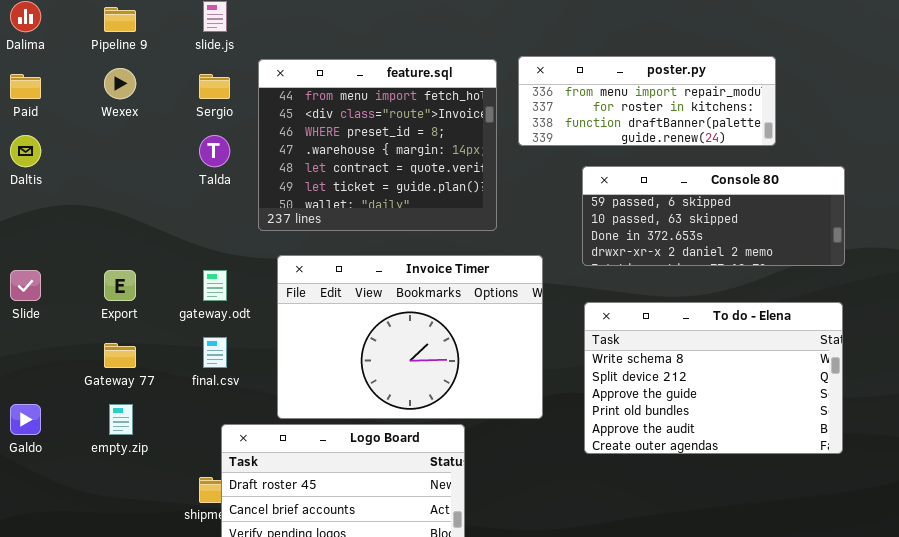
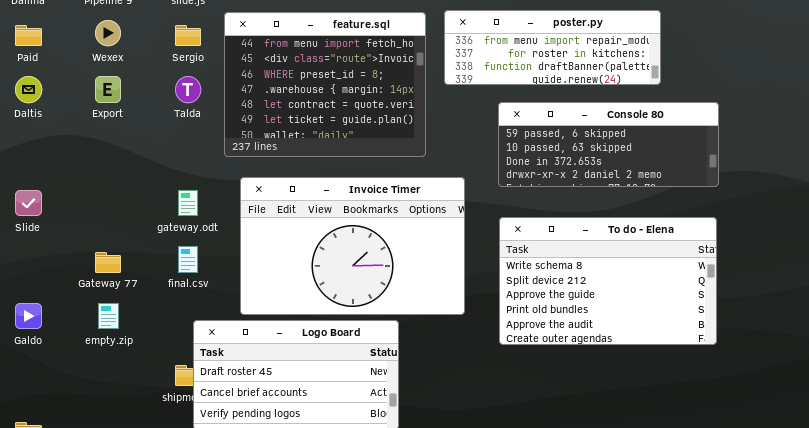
Export: [104,270,136,301] -> [95,76,121,103], moved

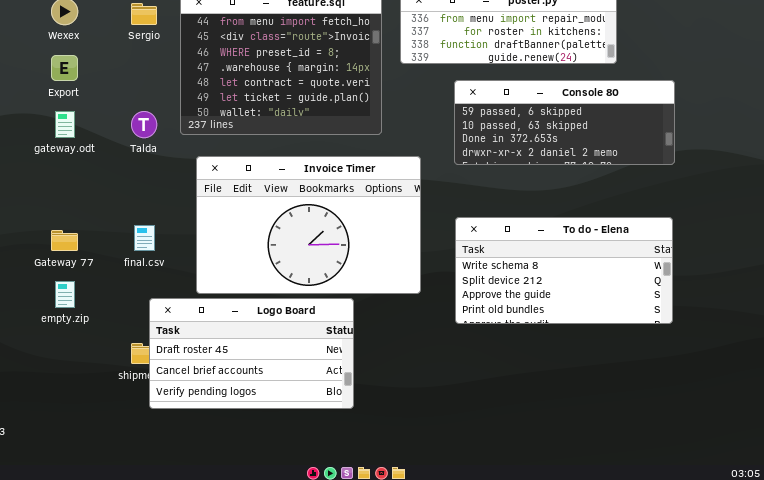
Talda: [175,76,201,103] -> [131,111,157,138], moved
gateway.odt: [178,190,198,216] -> [55,111,75,138], moved
To do - Elena: [499,217,717,345] -> [455,217,673,324], resized

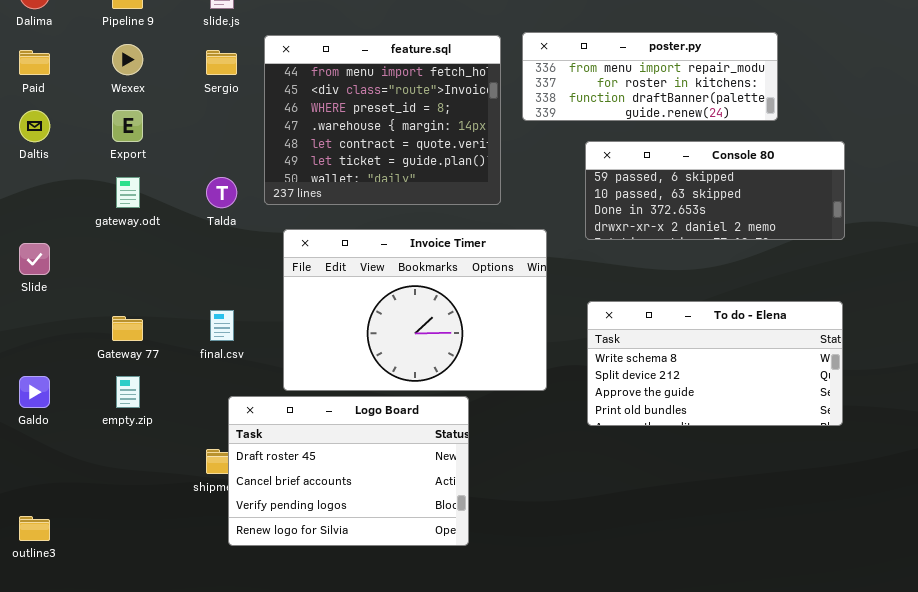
Logo Board: [149,298,354,409] -> [228,396,469,546], resized

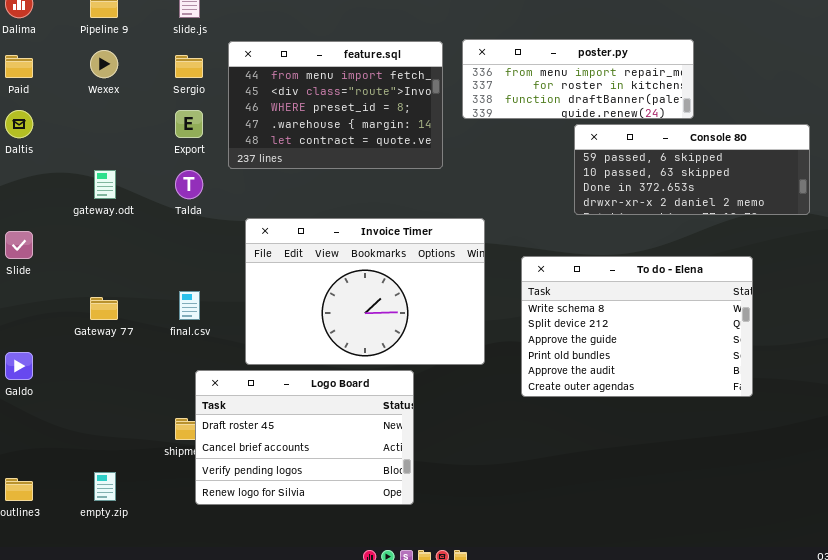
feature.sql: [264,35,501,205] -> [228,41,443,169], resized
Export: [112,110,143,142] -> [175,110,203,138], moved
Console 80: [585,141,845,240] -> [574,124,810,215], moved
To do - Elena: [587,301,843,426] -> [521,256,753,397], resized
empty.zip: [116,376,140,408] -> [94,472,116,501], moved

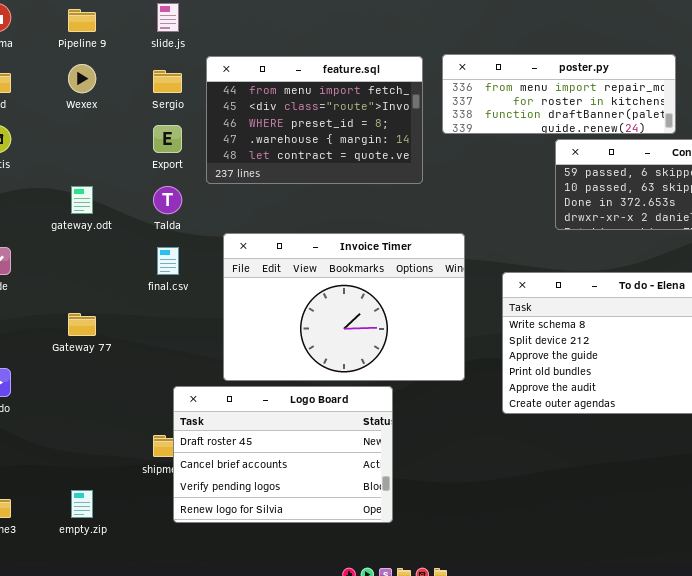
final.csv: [179,291,200,320] -> [157,247,179,275], moved

